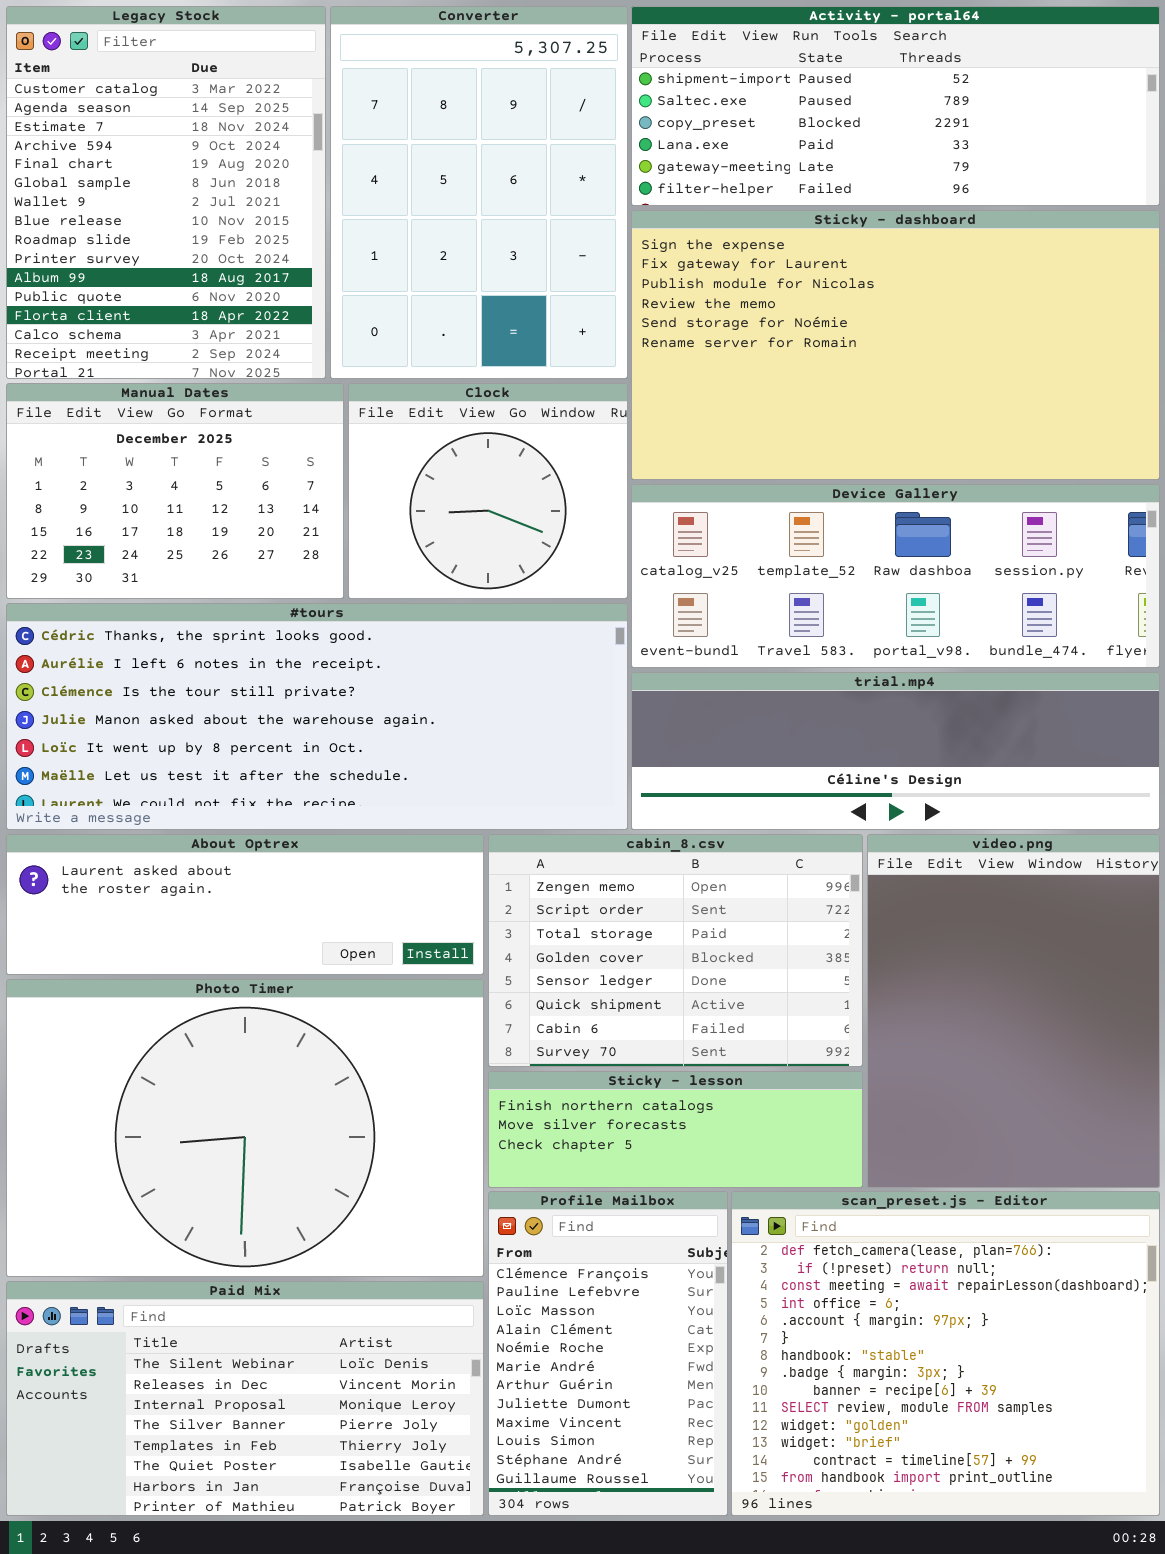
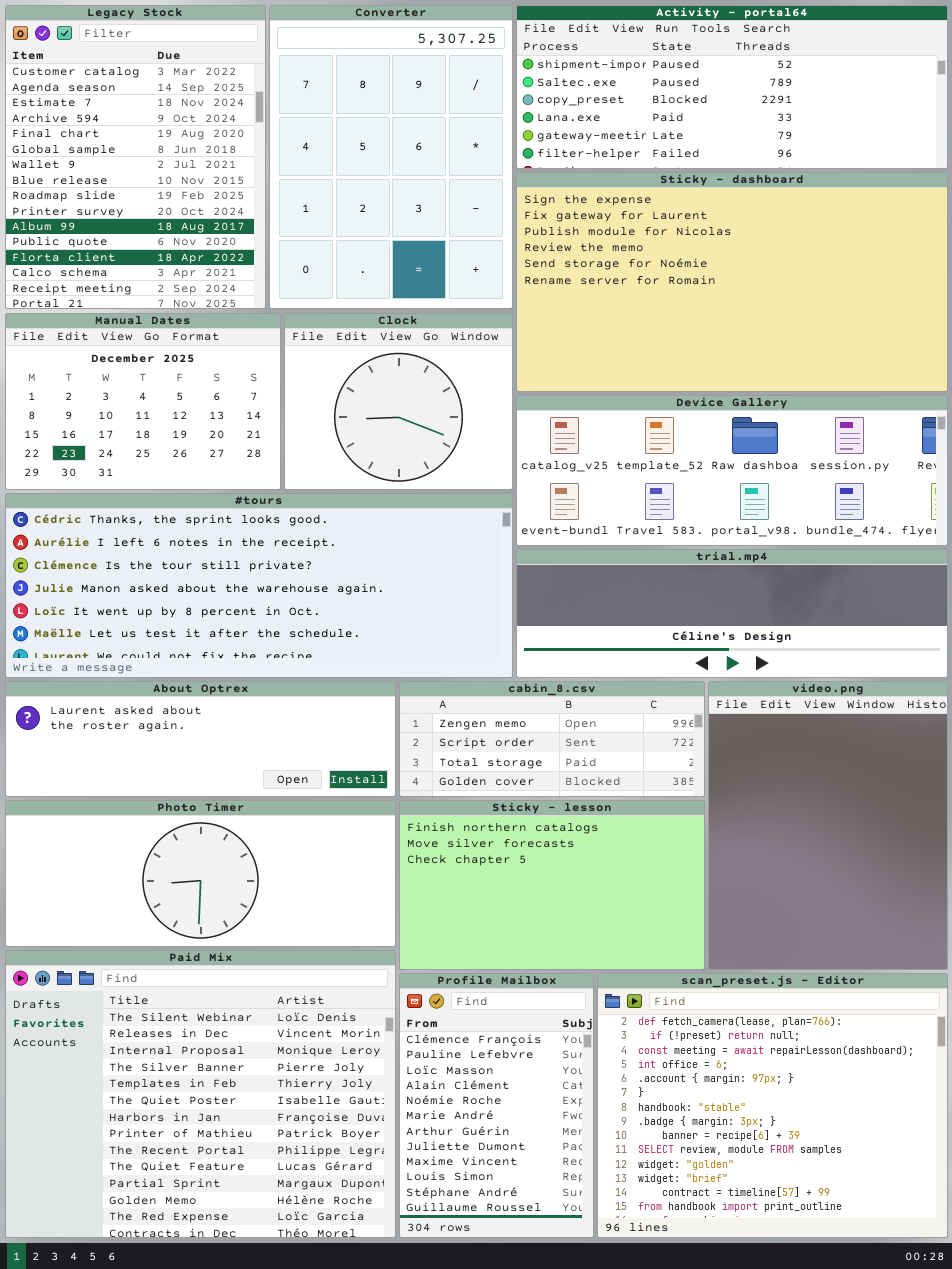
cabin_8.csv: [488,834,863,1067] -> [399,681,705,797], resized
Photo Timer: [6,979,484,1277] -> [5,800,396,947], resized
Sticky - lesson: [488,1071,863,1188] -> [399,800,705,970], resized
Paid Mix: [6,1281,484,1516] -> [5,950,396,1238], resized

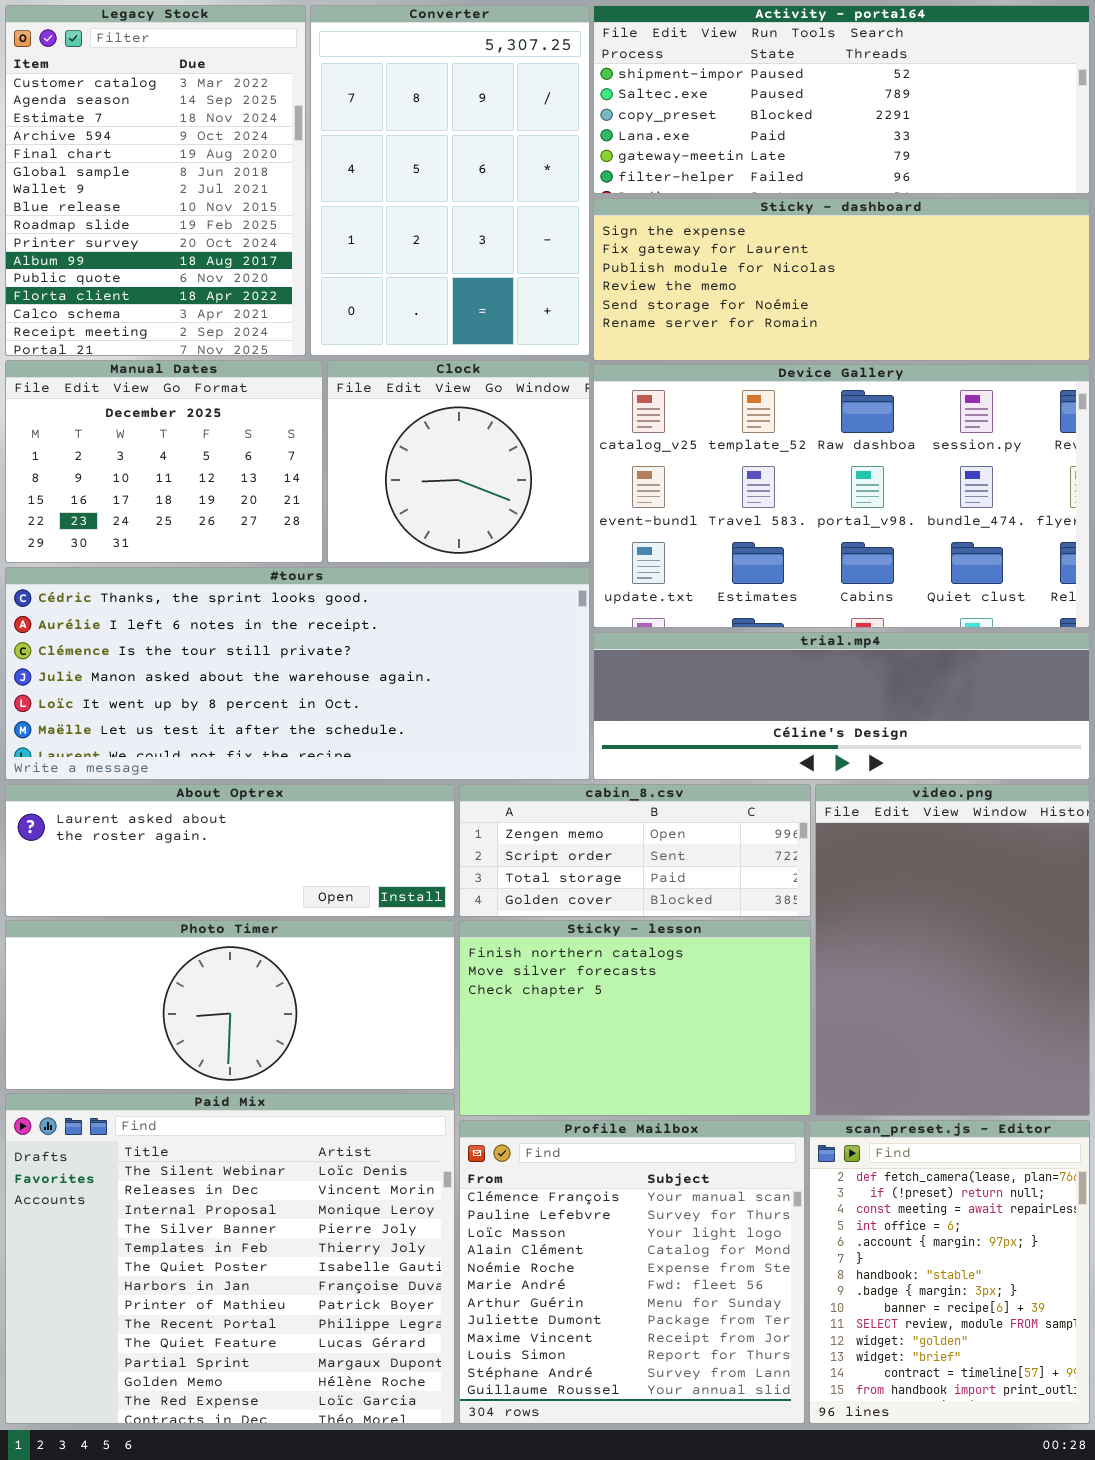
Sticky - dashboard: [516,172,948,392] -> [593,198,1090,361], resized
Device Gallery: [516,395,948,546] -> [593,364,1090,628], resized
Profile Mailbox: [399,973,594,1238] -> [459,1120,805,1424], resized
scan_preset.js - Editor: [597,973,948,1238] -> [809,1120,1090,1424], resized

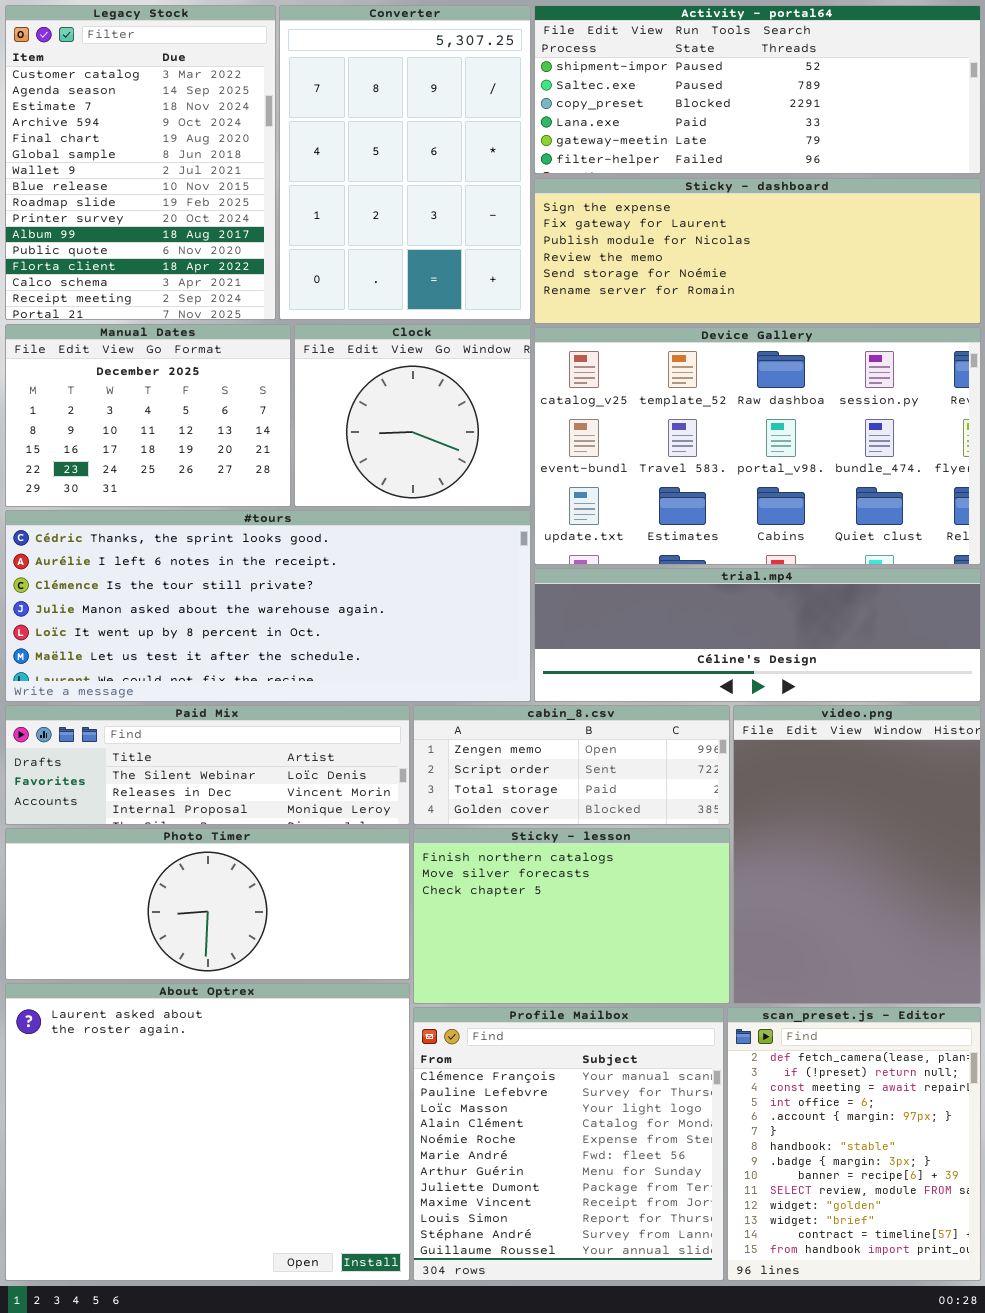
About Optrex: [5,784,455,917] -> [5,983,410,1281], moved, resized
Paid Mix: [5,1093,455,1424] -> [5,705,410,825], moved, resized

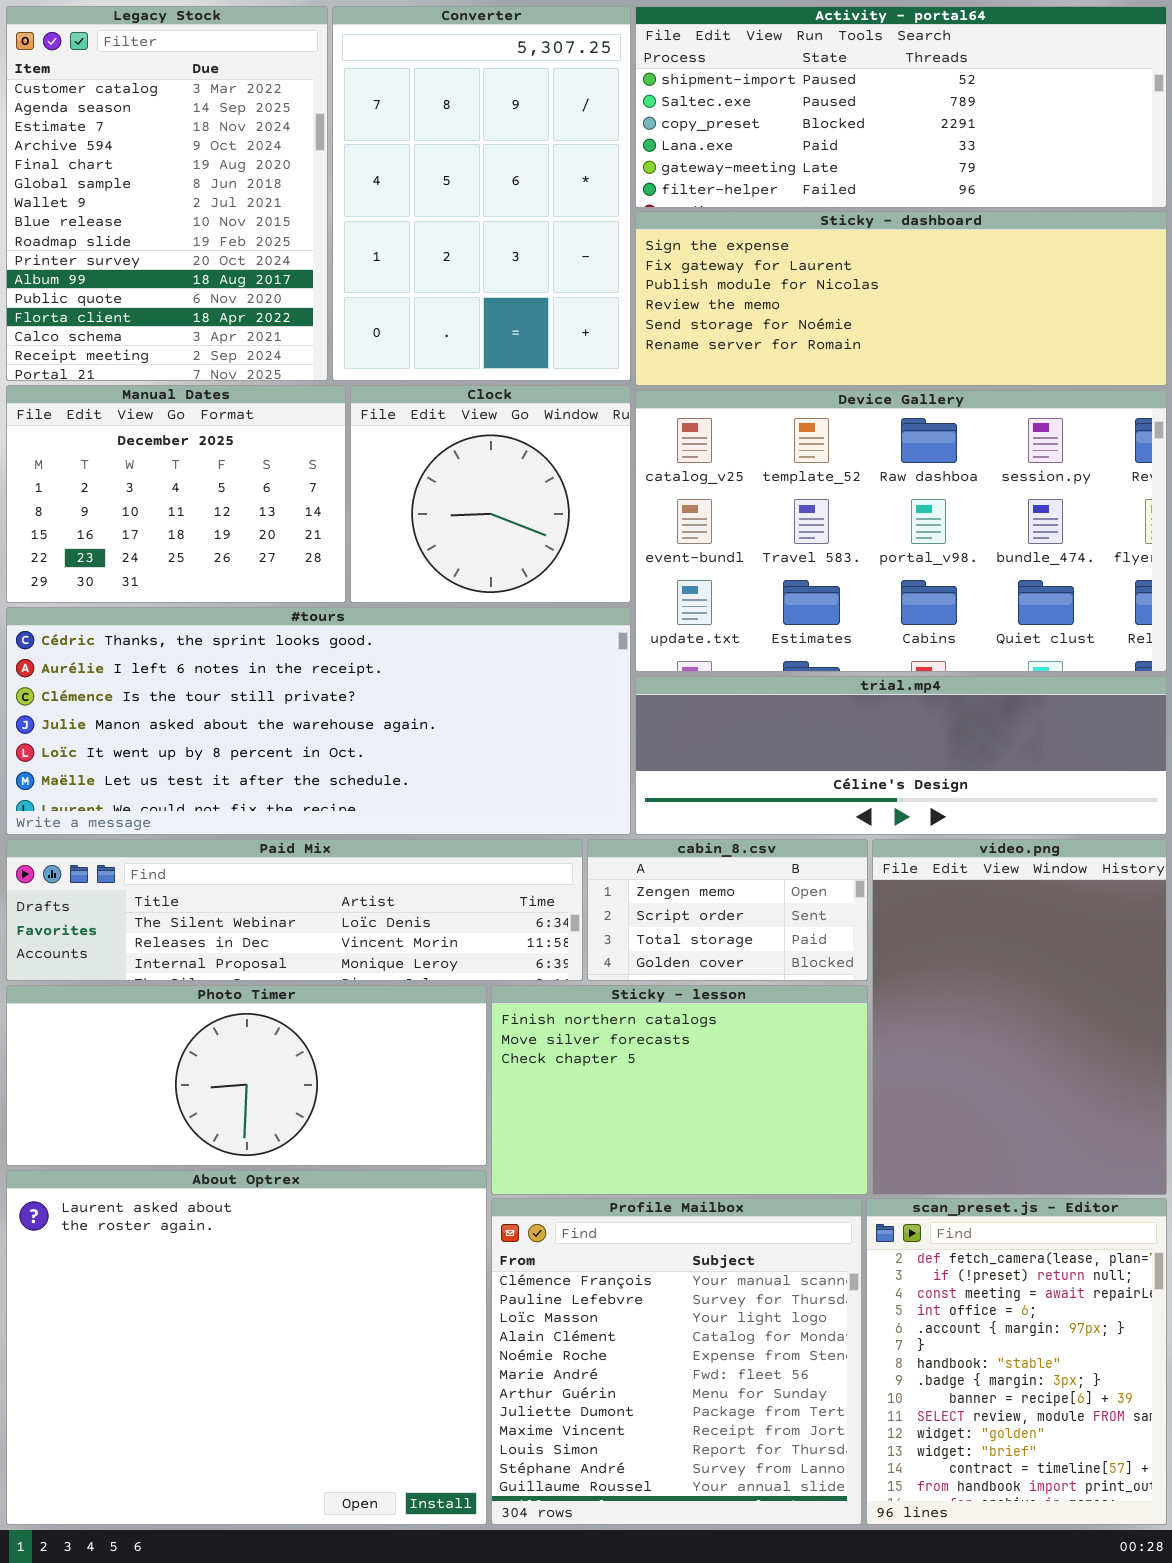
Paid Mix: [5,705,410,825] -> [6,839,583,981], resized
cabin_8.csv: [413,705,730,825] -> [587,839,868,981], resized

